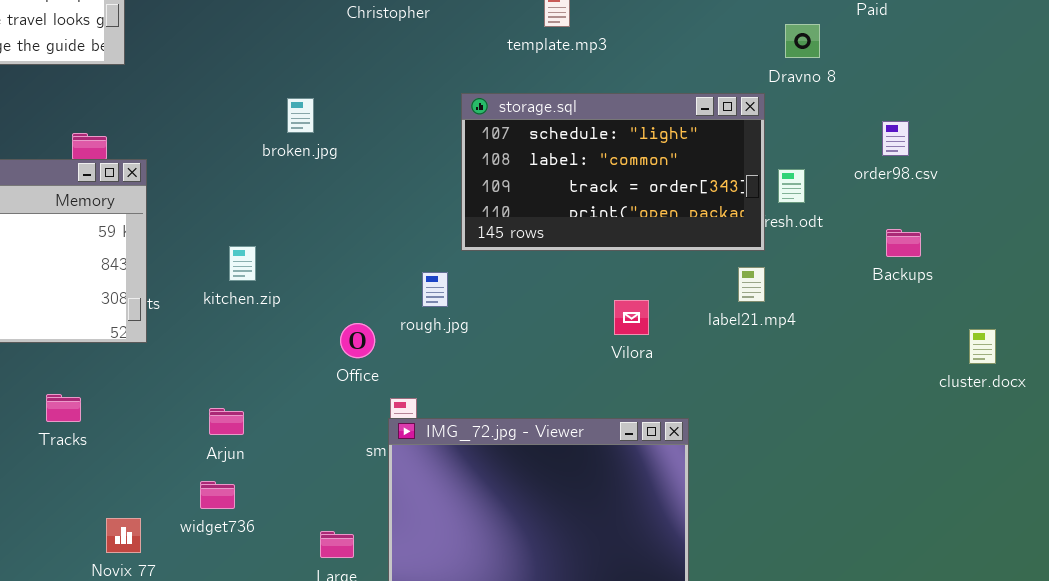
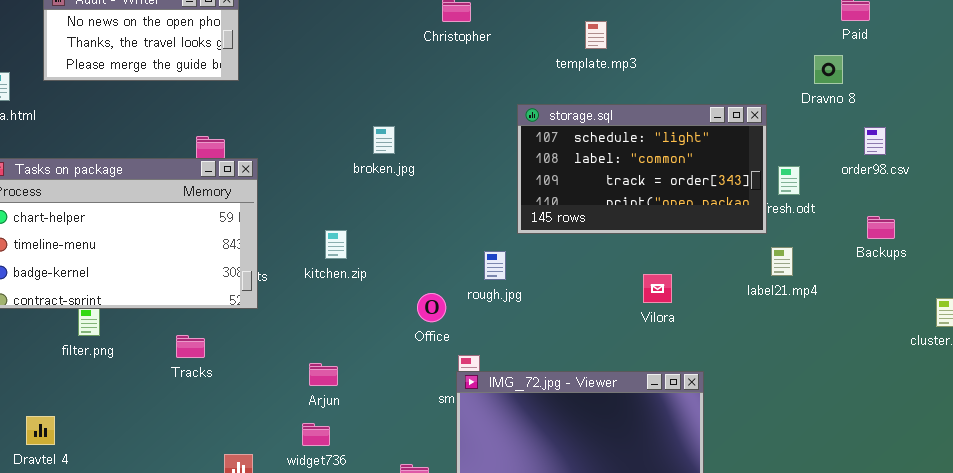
Dravno 8: [785,24,820,58] -> [814,55,843,84], moved
broken.jpg: [287,98,314,133] -> [373,126,395,154], moved
label21.mp4: [738,267,765,302] -> [771,247,793,276], moved
Tracks: [46,394,81,422] -> [176,335,205,358], moved

